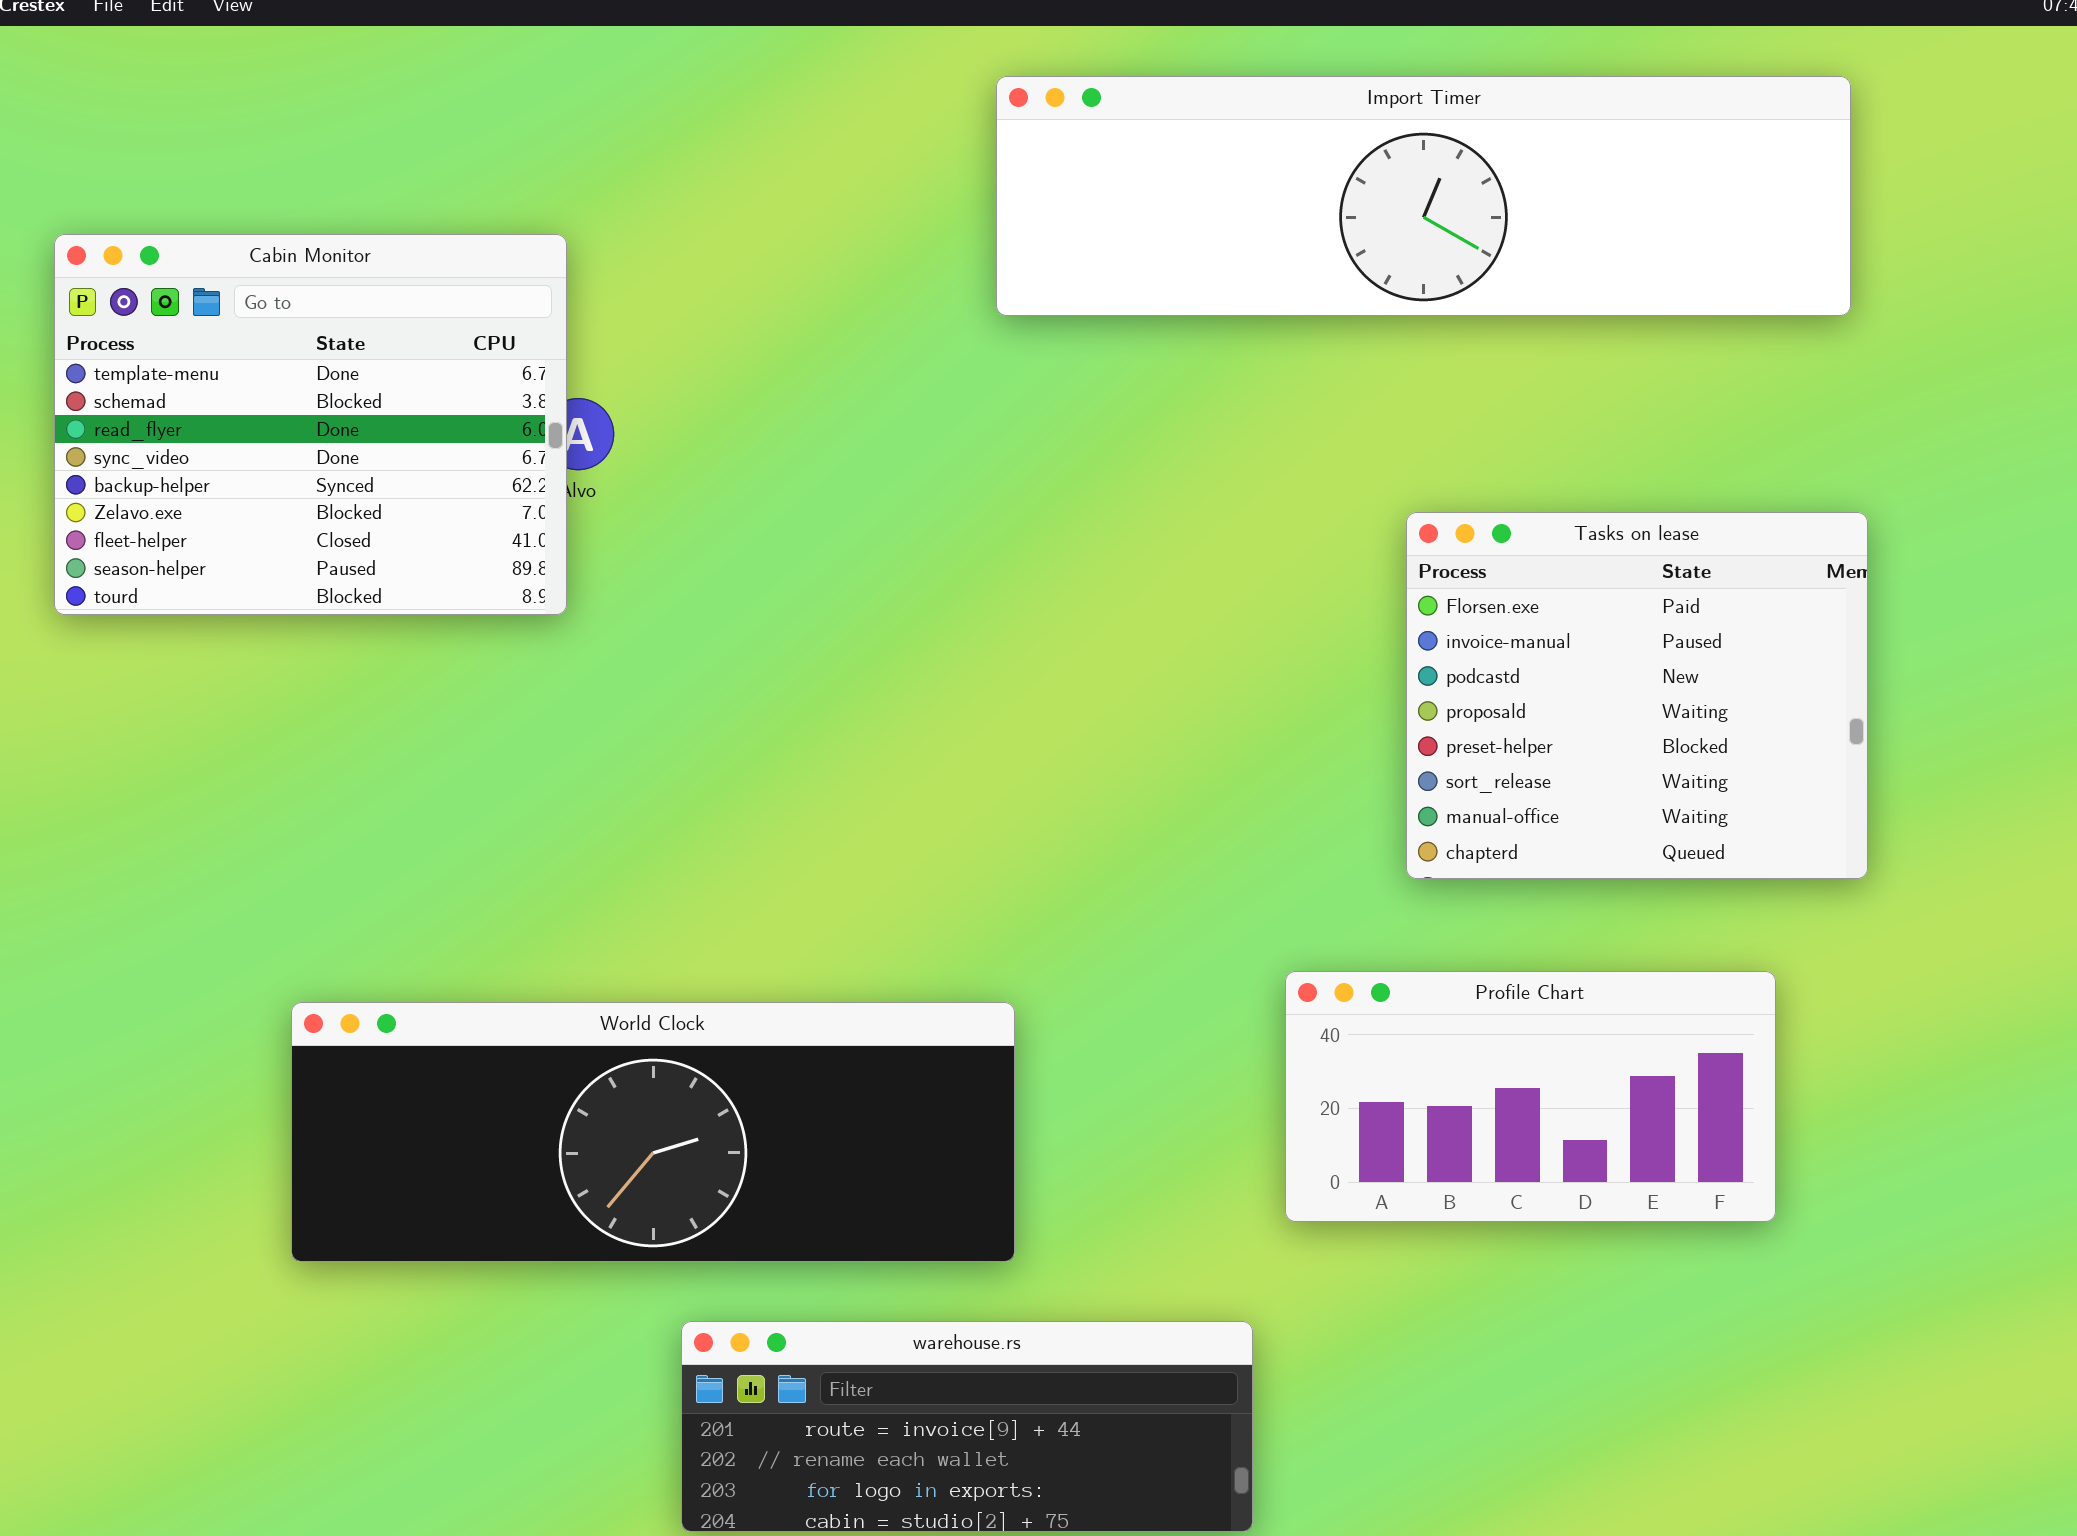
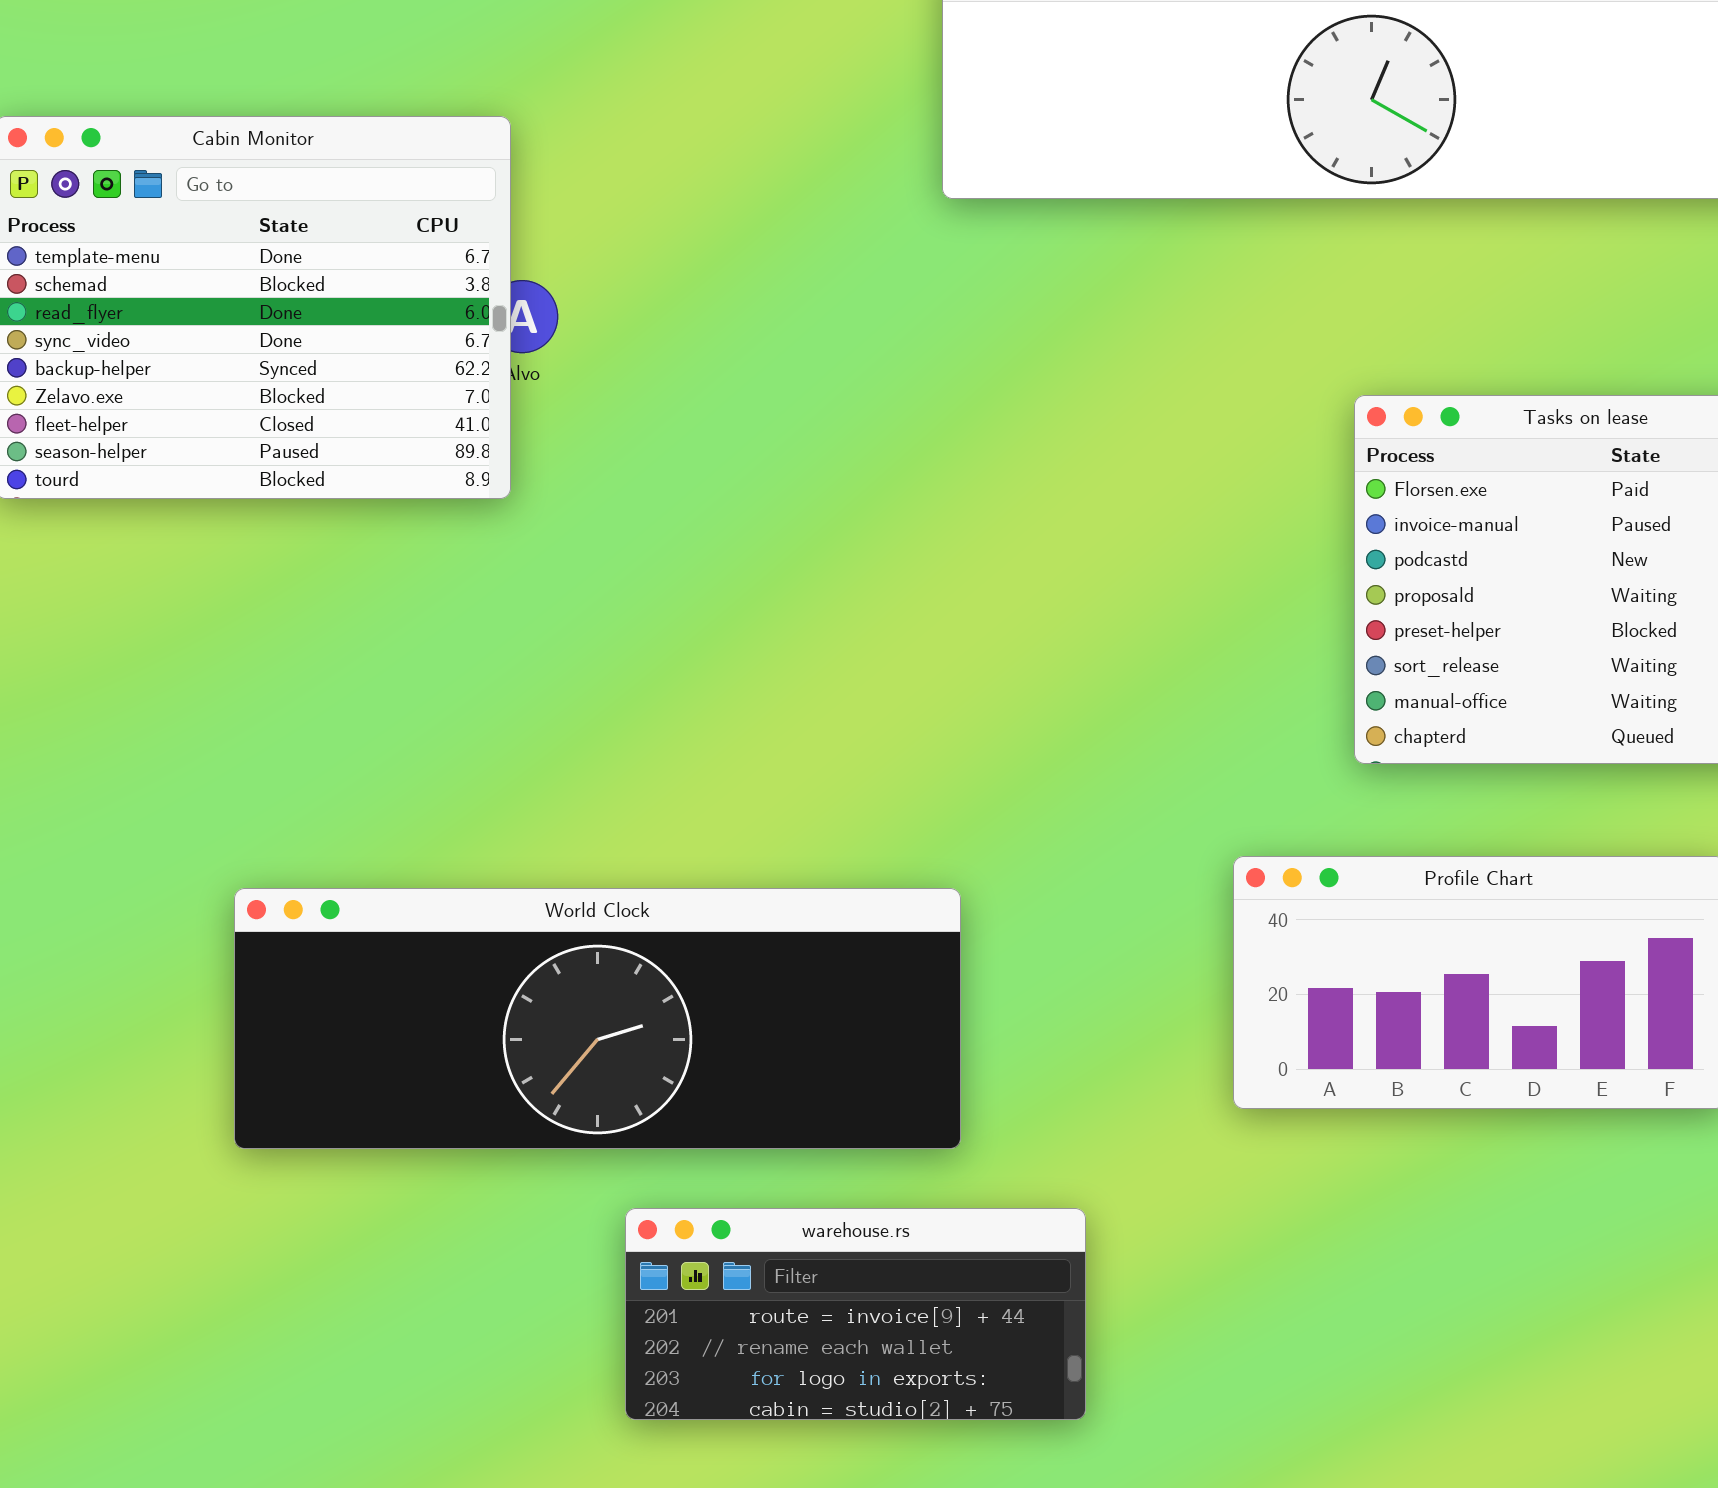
warehouse.rs: [681,1321,1253,1532] -> [625,1208,1086,1420], resized

